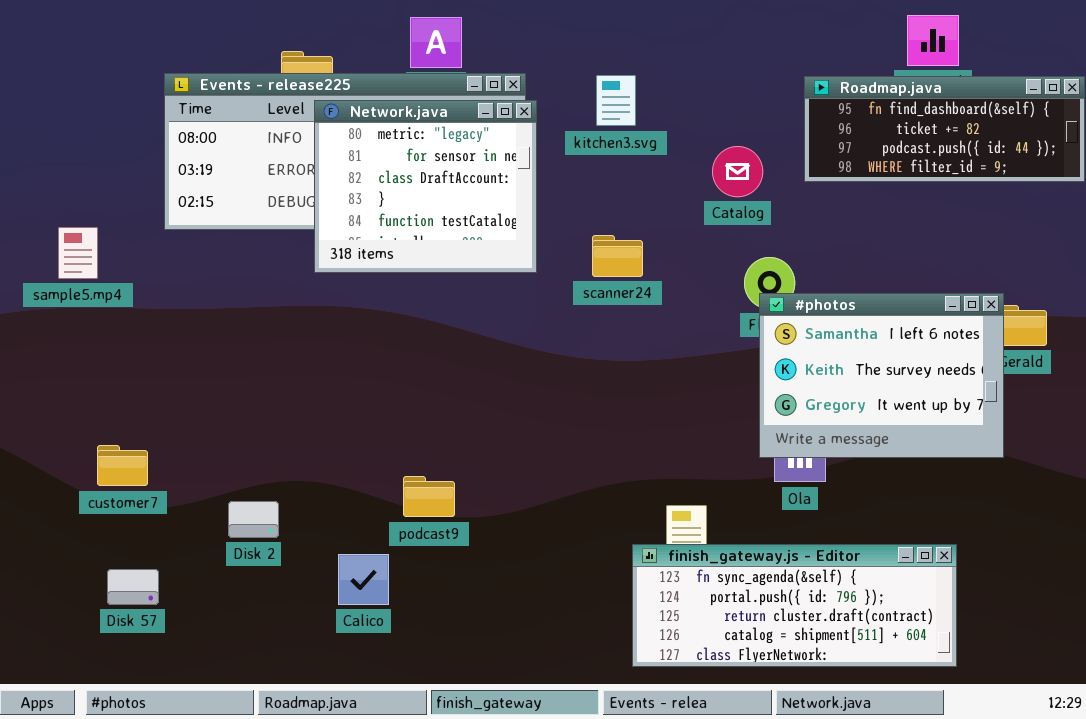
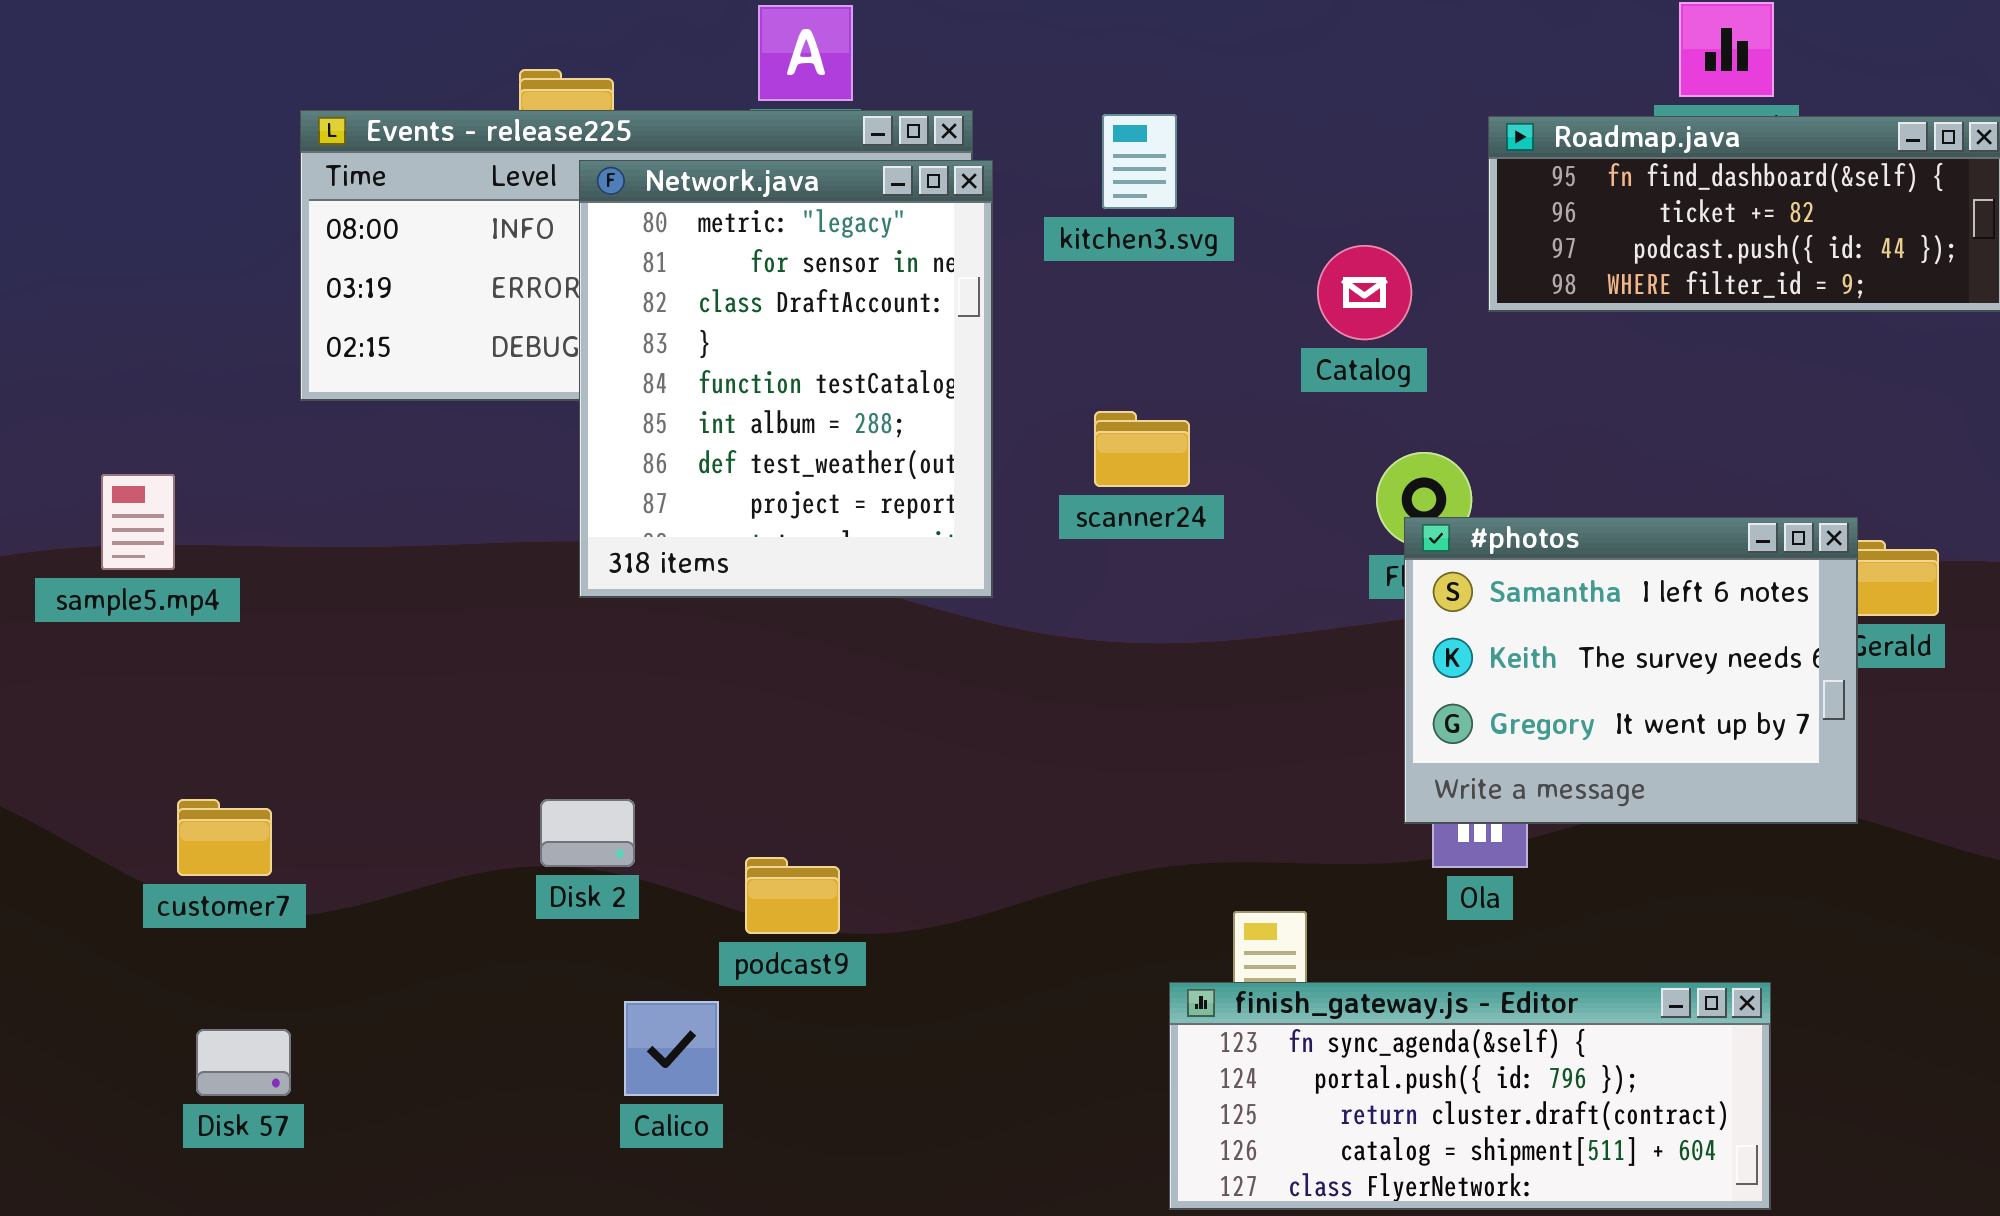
Network.java: [314,100,537,273] -> [579,160,993,598], resized
sample5.mp4: [58,227,98,279] -> [101,474,175,570], moved
Disk 2: [228,501,279,538] -> [540,799,635,867], moved

